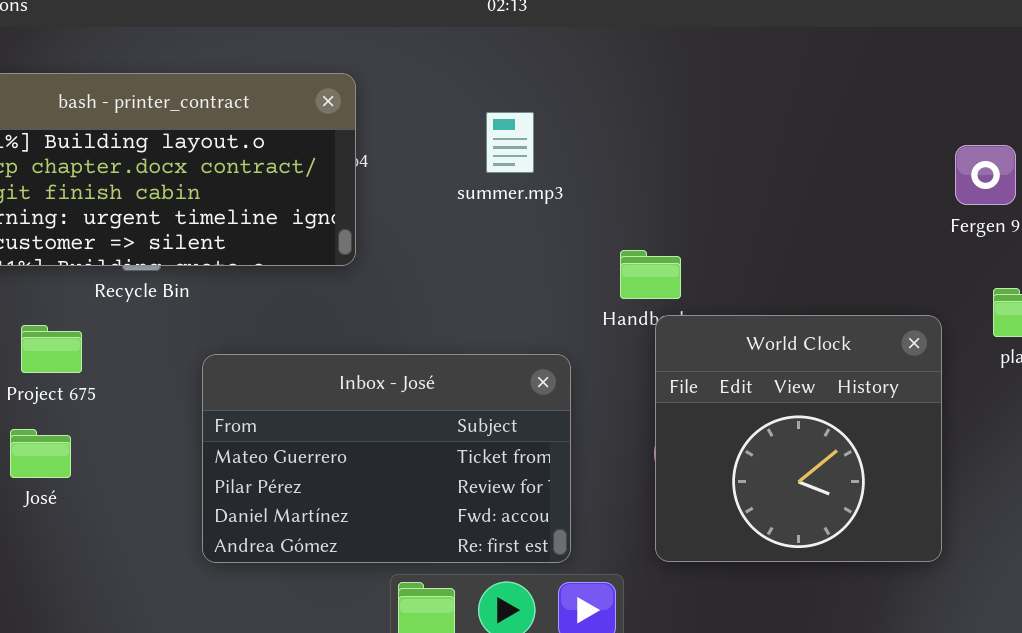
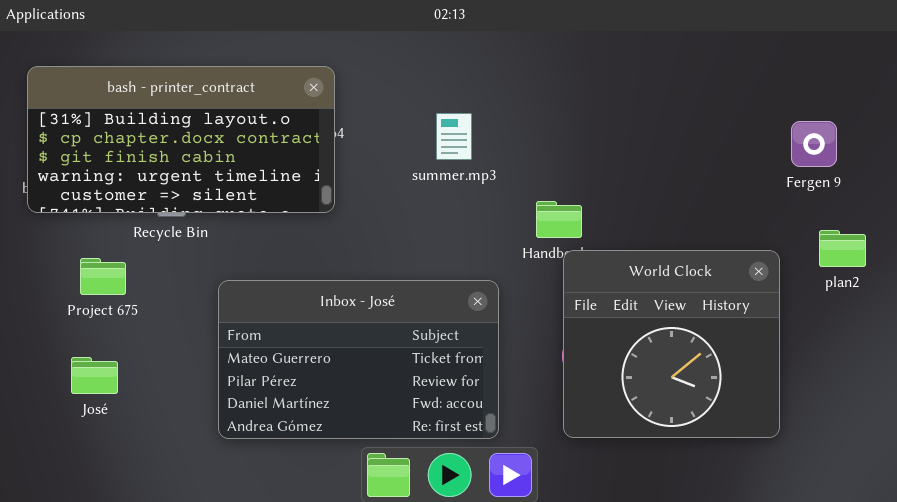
summer.mp3: [486,112,534,173] -> [436,113,472,160], moved
José: [10,429,71,478] -> [71,357,118,394], moved

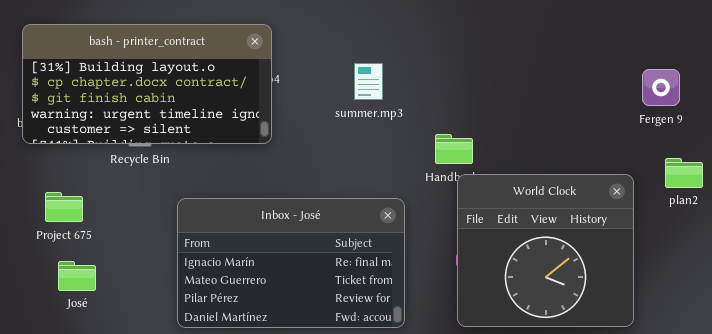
Project 675: [80,258,126,295] -> [45,192,83,222], moved
Inbox - José: [218,280,499,439] -> [177,198,405,328], scrolled up 1 row

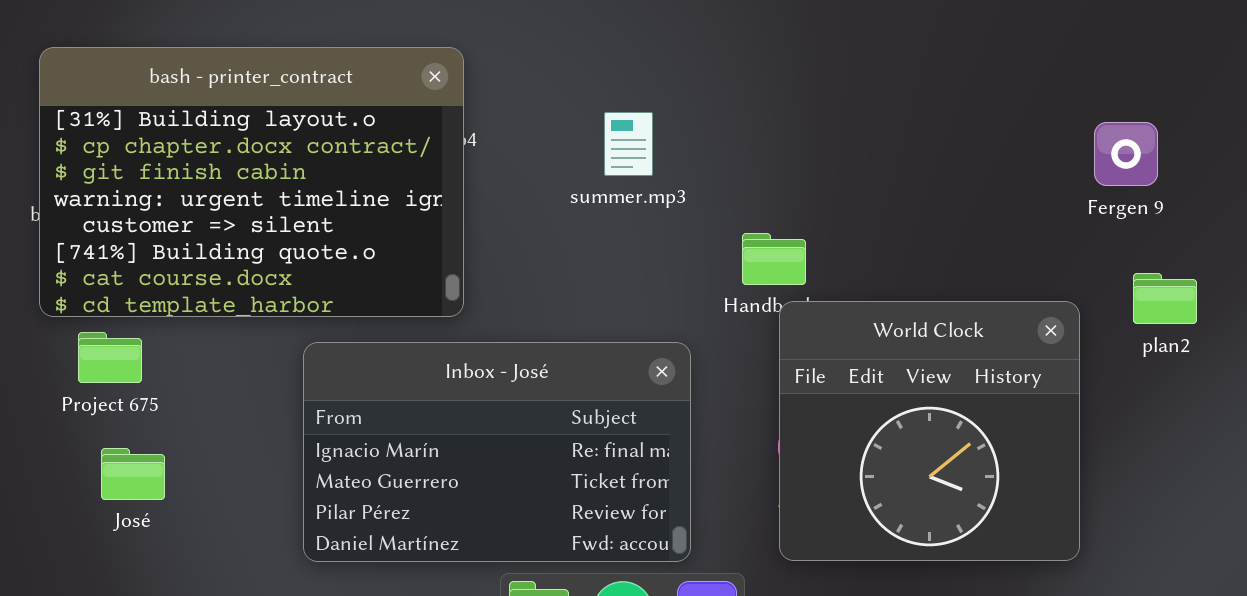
bash - printer_contract: [22,24,272,144] -> [39,47,464,317], resized

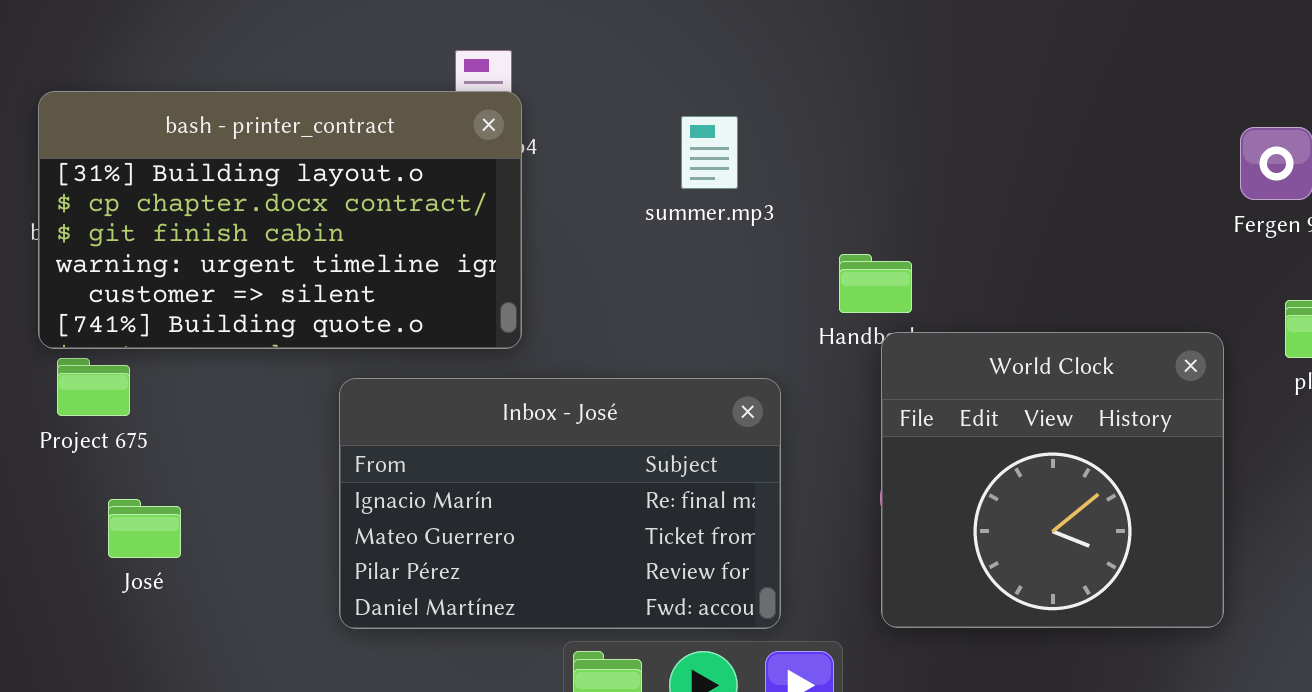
bash - printer_contract: [39,47,464,317] -> [38,91,522,349], resized
Project 675: [78,332,142,383] -> [57,358,130,416], moved

